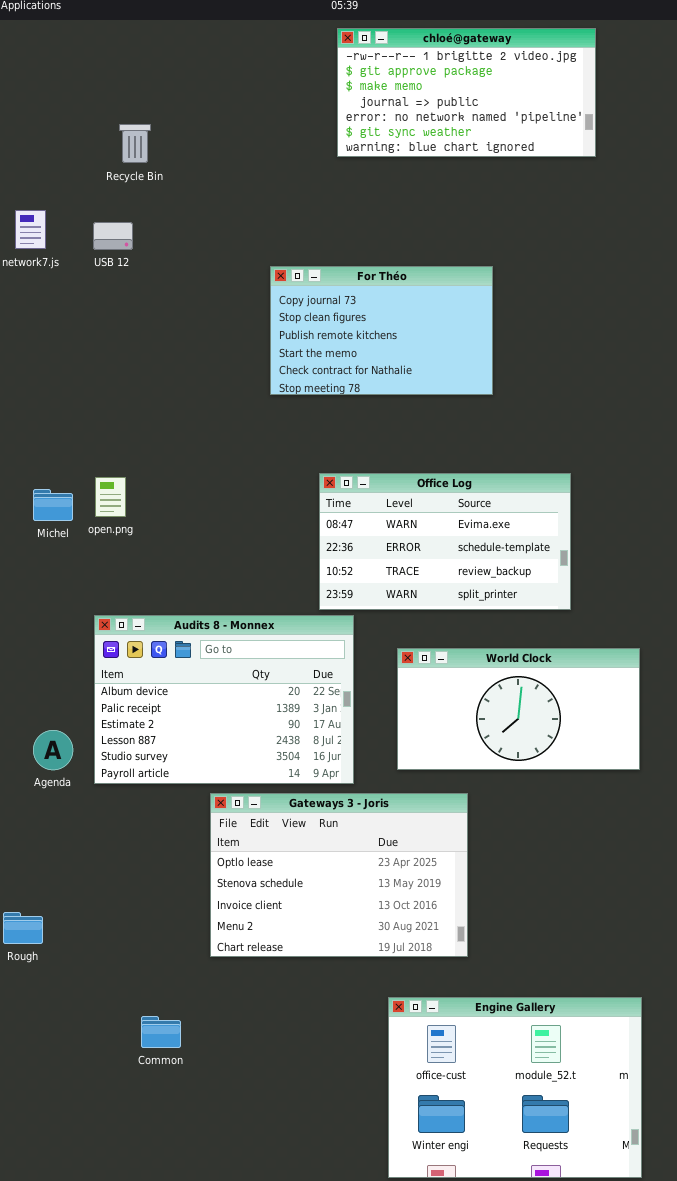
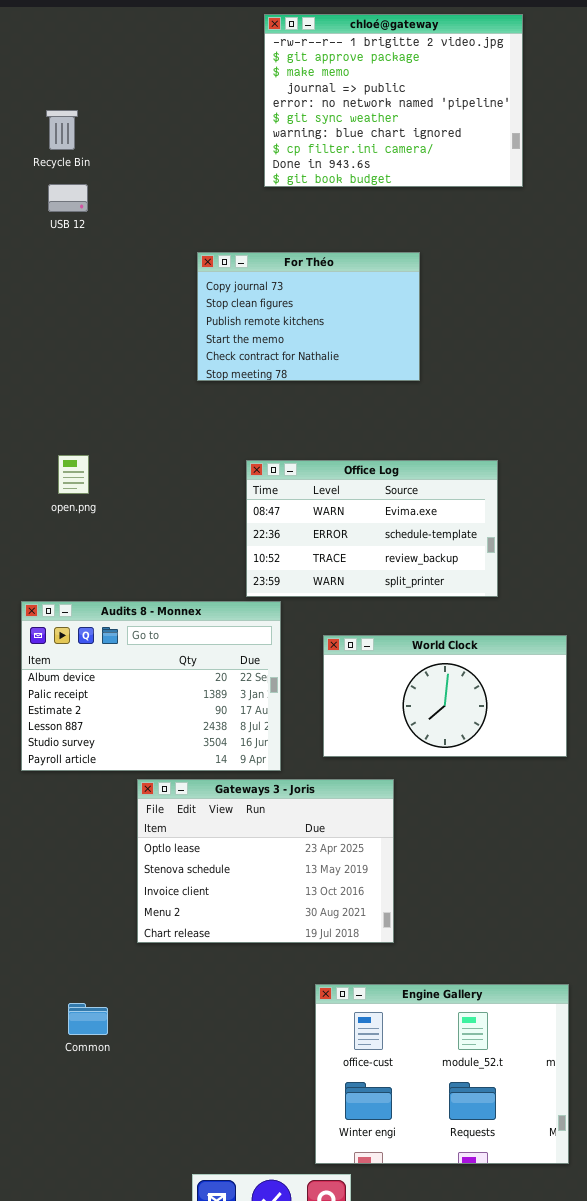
chloé@gateway: [337,28,596,157] -> [264,14,523,187], resized
USB 12: [93,222,133,250] -> [48,184,88,212], moved
open.png: [95,477,126,517] -> [58,455,89,494], moved

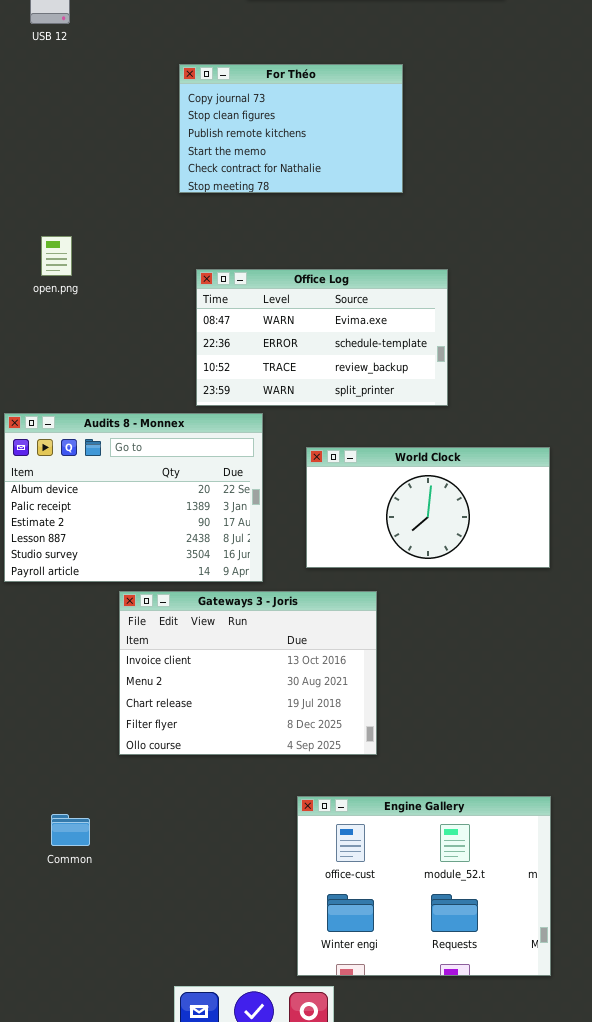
open.png: [58,455,89,494] -> [41,236,72,276], moved
Office Log: [246,460,498,597] -> [196,269,448,406], moved
Gateways 3 - Joris: [137,779,394,943] -> [119,591,377,755], scrolled down 2 rows

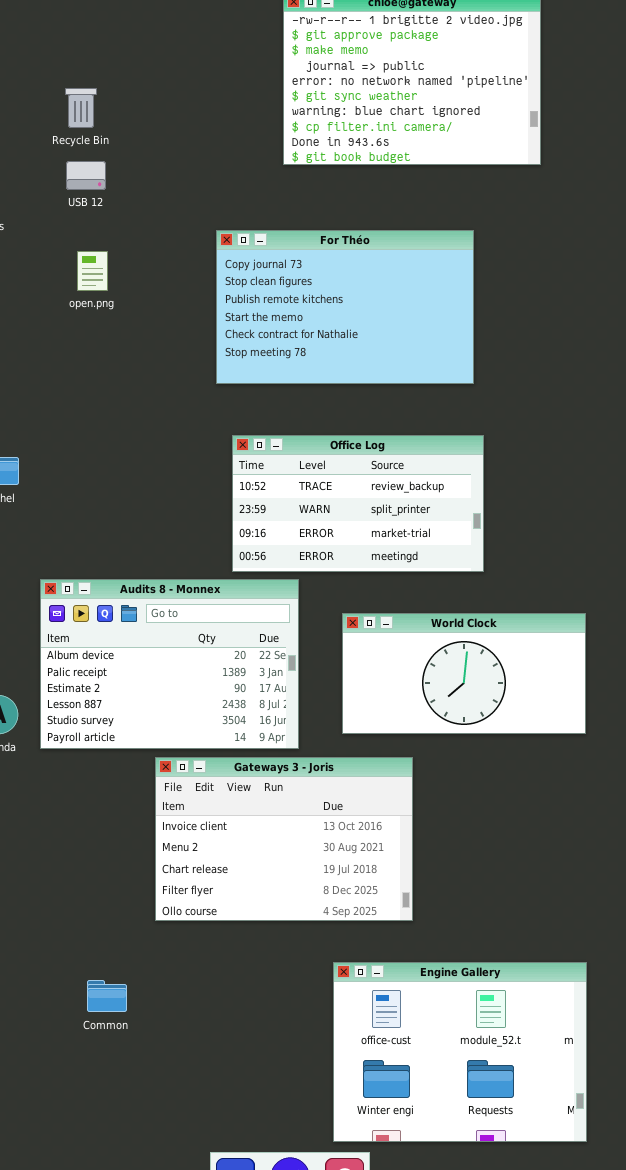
For Théo: [179,64,403,193] -> [216,230,474,384], resized
open.png: [41,236,72,276] -> [77,251,108,291], moved
Office Log: [196,269,448,406] -> [232,435,484,572], scrolled down 2 rows

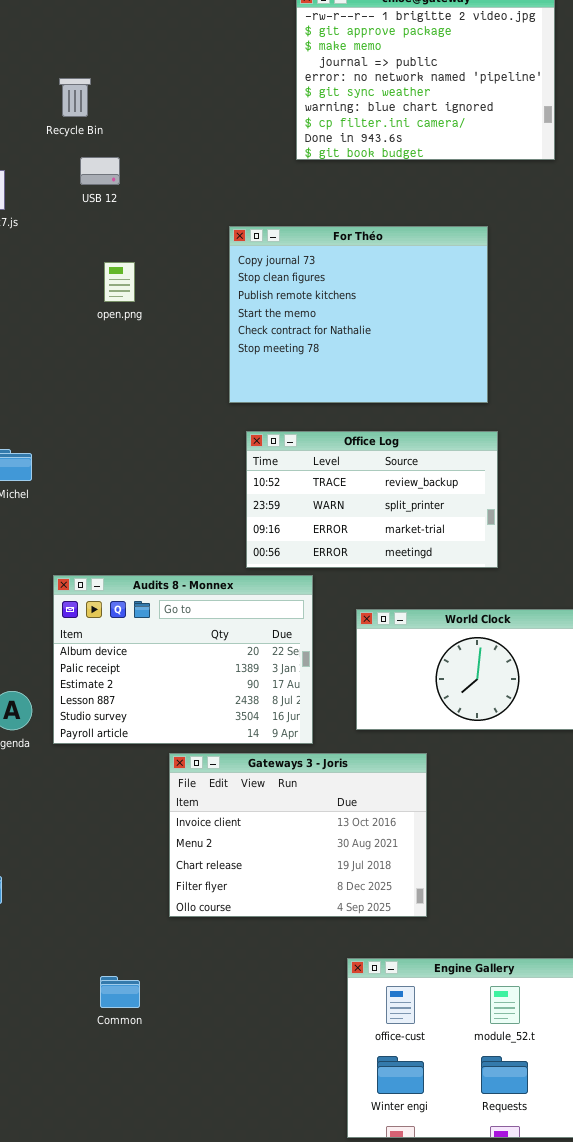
Recycle Bin: [65,88,97,128] -> [59,78,91,117], moved
For Théo: [216,230,474,384] -> [229,226,488,403], resized
open.png: [77,251,108,291] -> [104,262,135,302], moved

